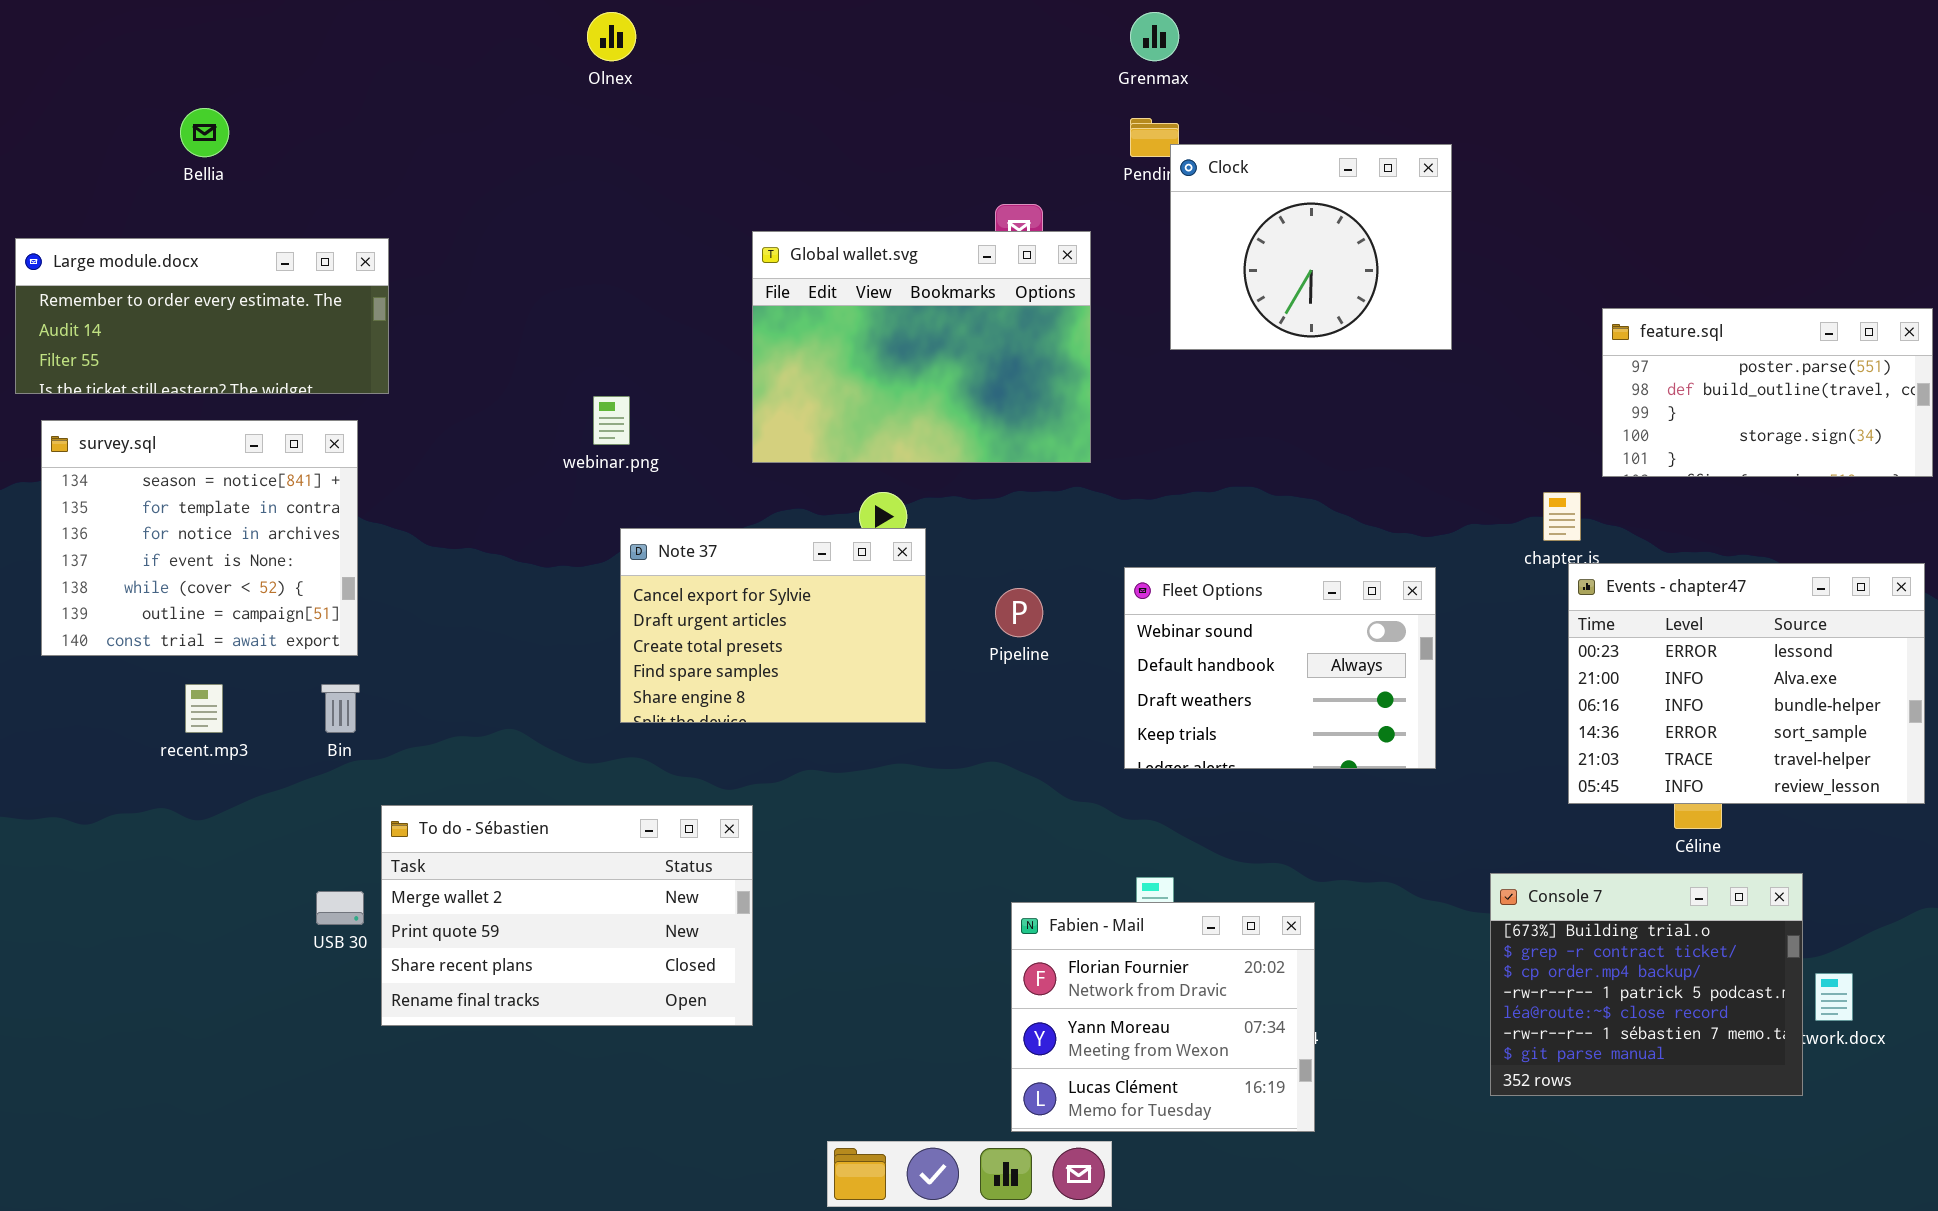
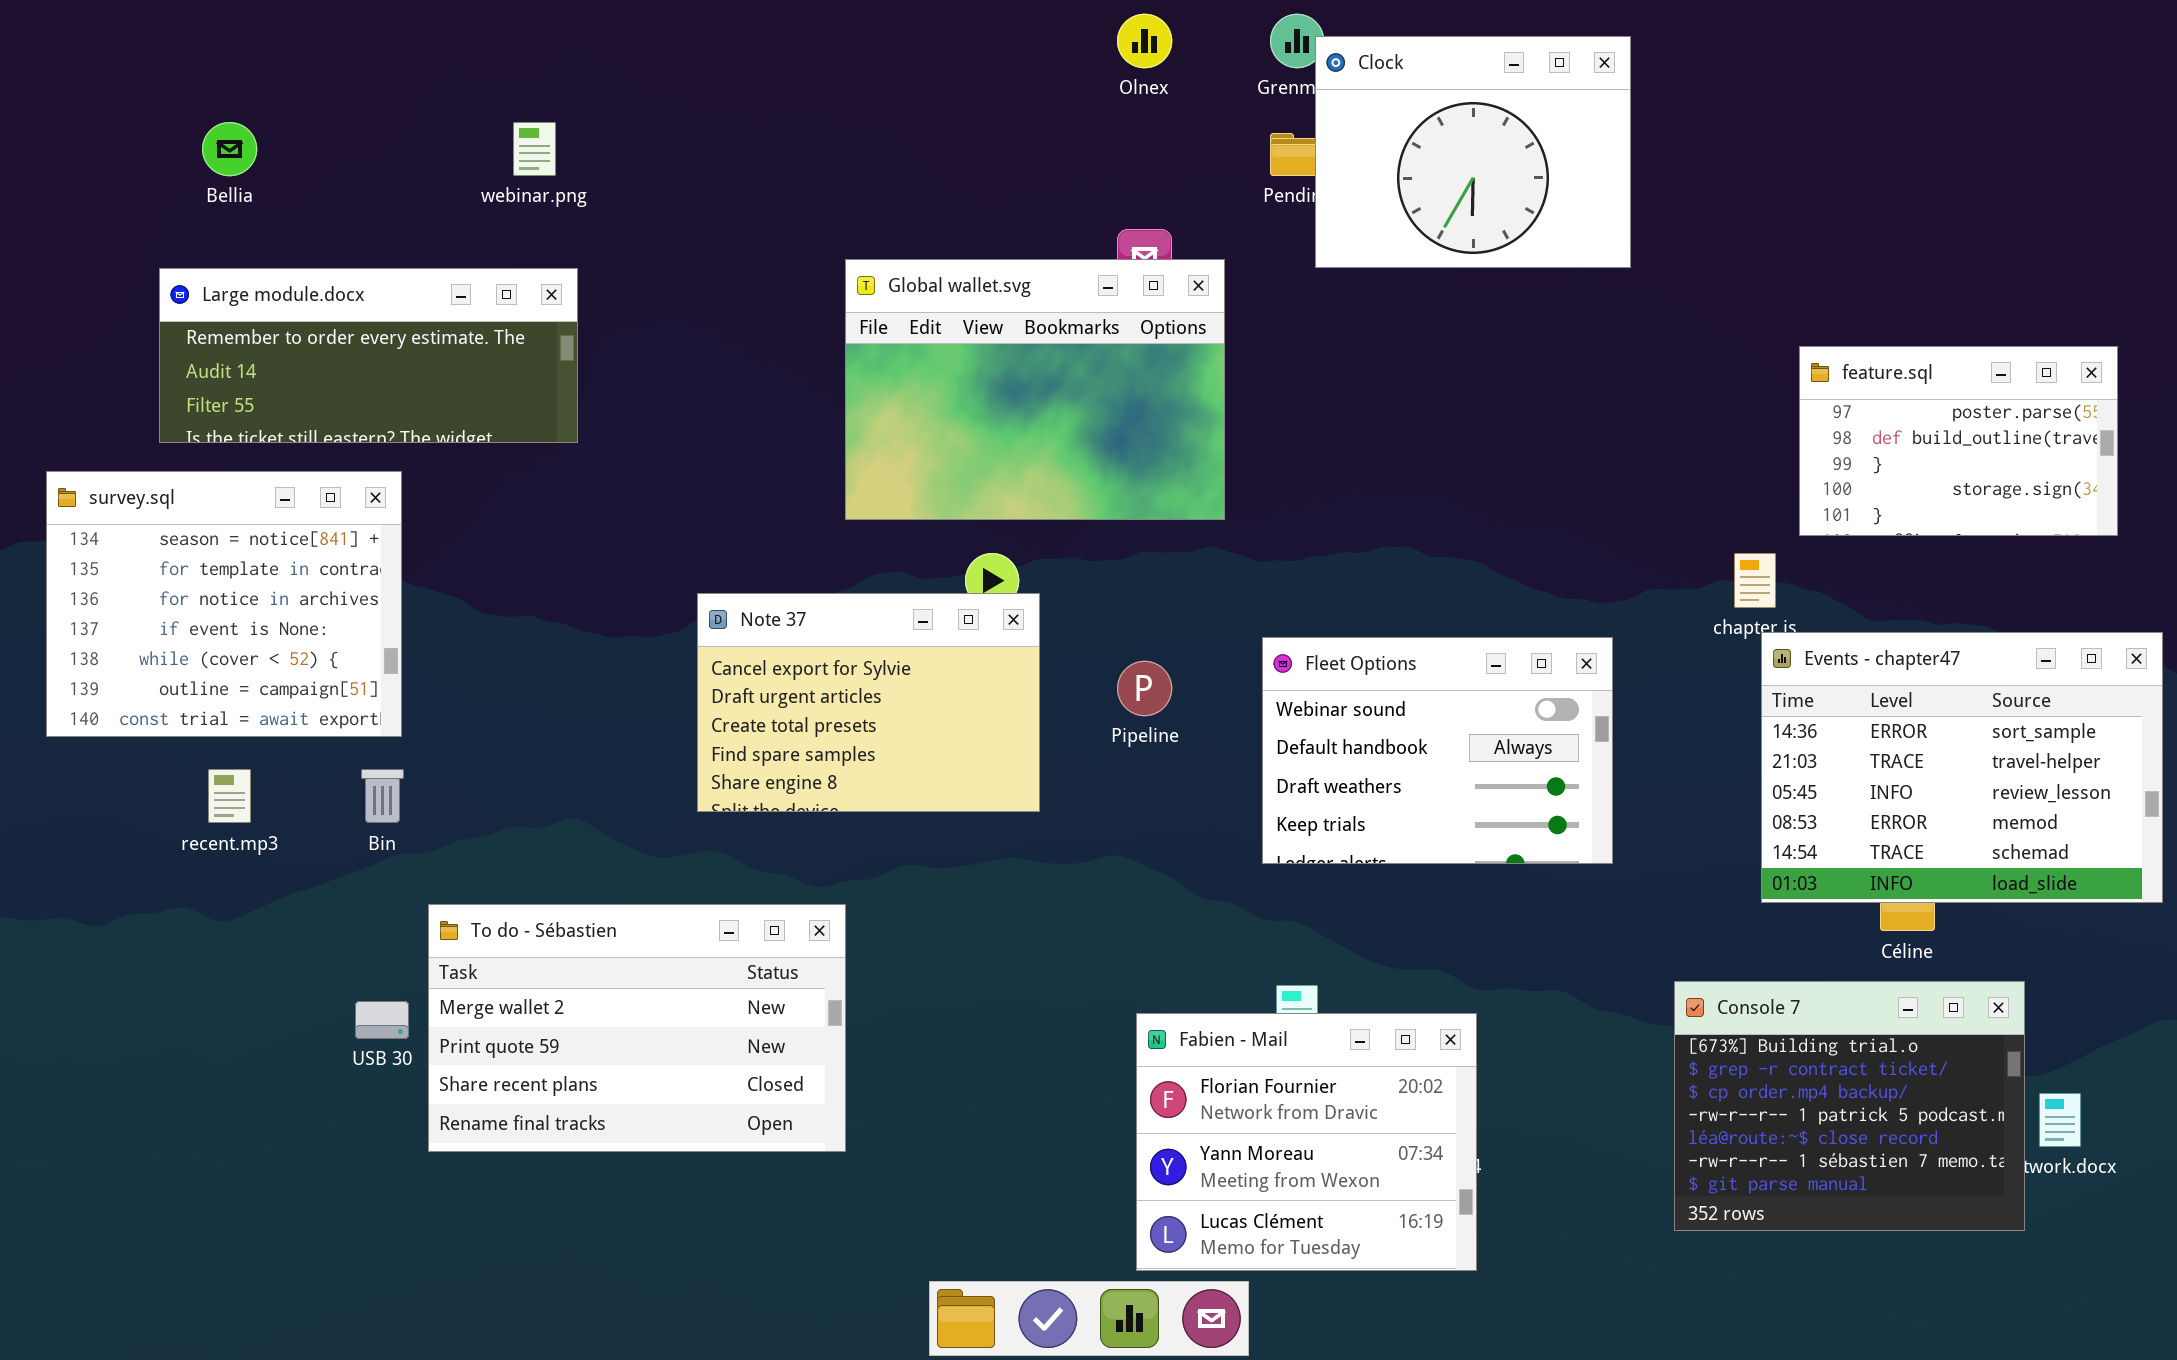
Olnex: [587,12,636,61] -> [1117,14,1172,68], moved
Clock: [1170,144,1452,350] -> [1315,36,1631,268], moved
Large module.docx: [15,238,389,394] -> [159,268,578,443], moved
feature.sql: [1602,308,1933,477] -> [1799,346,2118,536], resized
webinar.png: [593,396,630,445] -> [513,122,556,176], moved
Events - chapter47: [1568,563,1925,804] -> [1761,632,2163,903], scrolled down 3 rows

